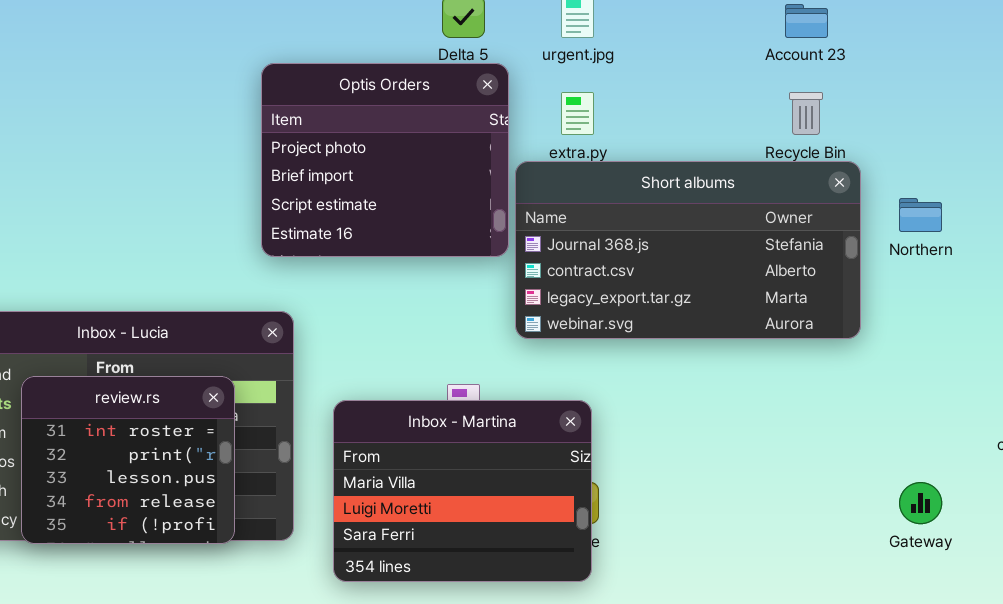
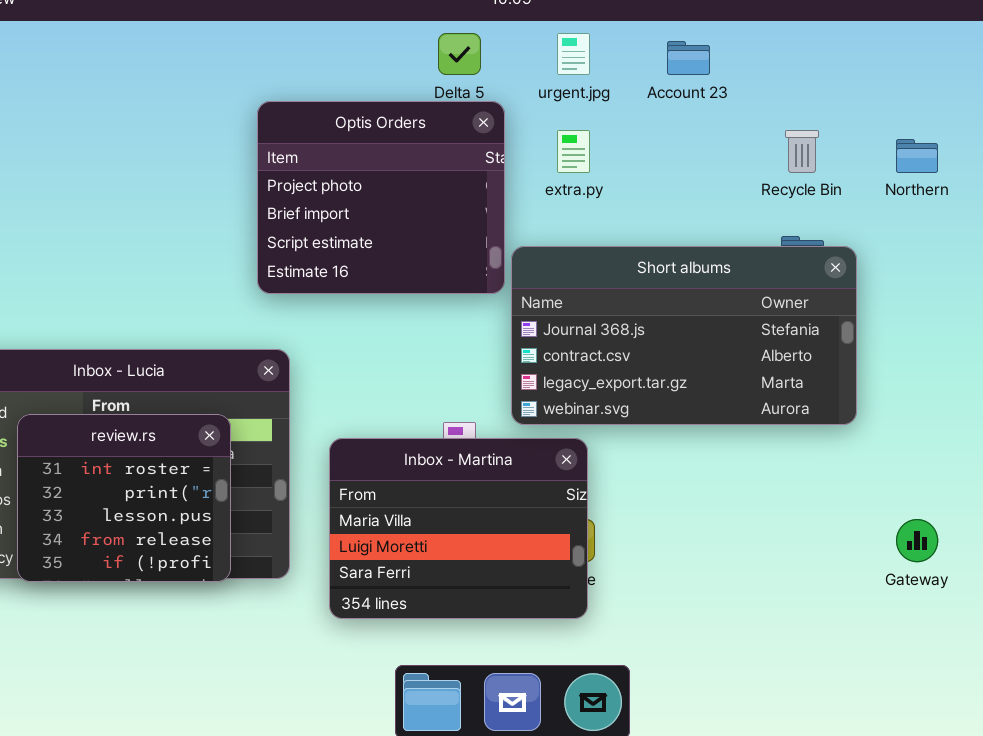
Account 23: [785,4,828,38] -> [667,41,710,75], moved
Short albums: [515,161,861,339] -> [511,246,857,425], moved
Northern: [899,198,942,232] -> [896,139,938,173], moved

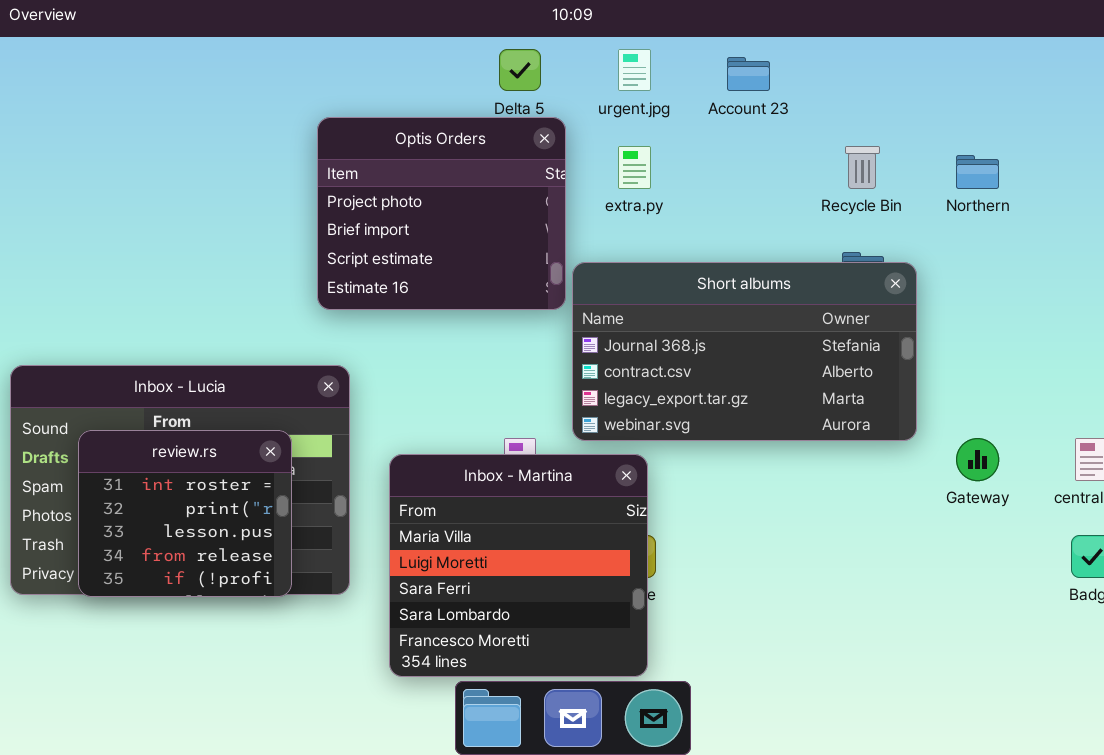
Inbox - Martina: [329,438,588,619] -> [389,454,648,677], resized
Gateway: [896,519,938,562] -> [956,438,999,481], moved

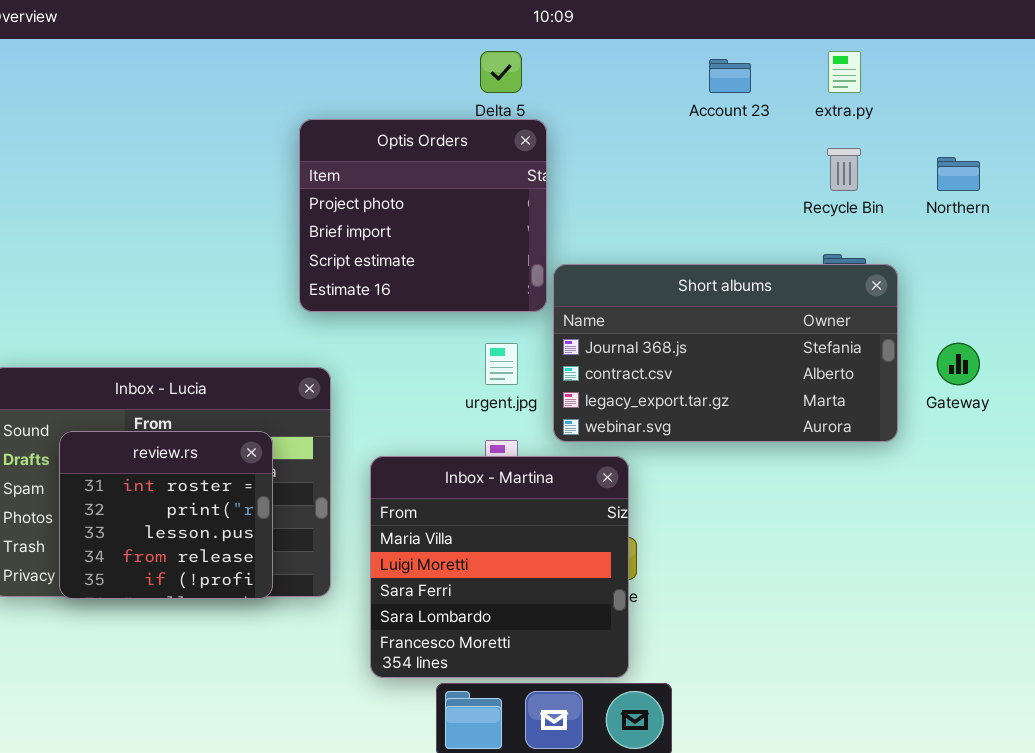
urgent.jpg: [618,49,651,91] -> [485,343,518,385], moved
extra.py: [618,146,651,189] -> [828,51,861,93], moved
Gateway: [956,438,999,481] -> [937,343,980,385], moved

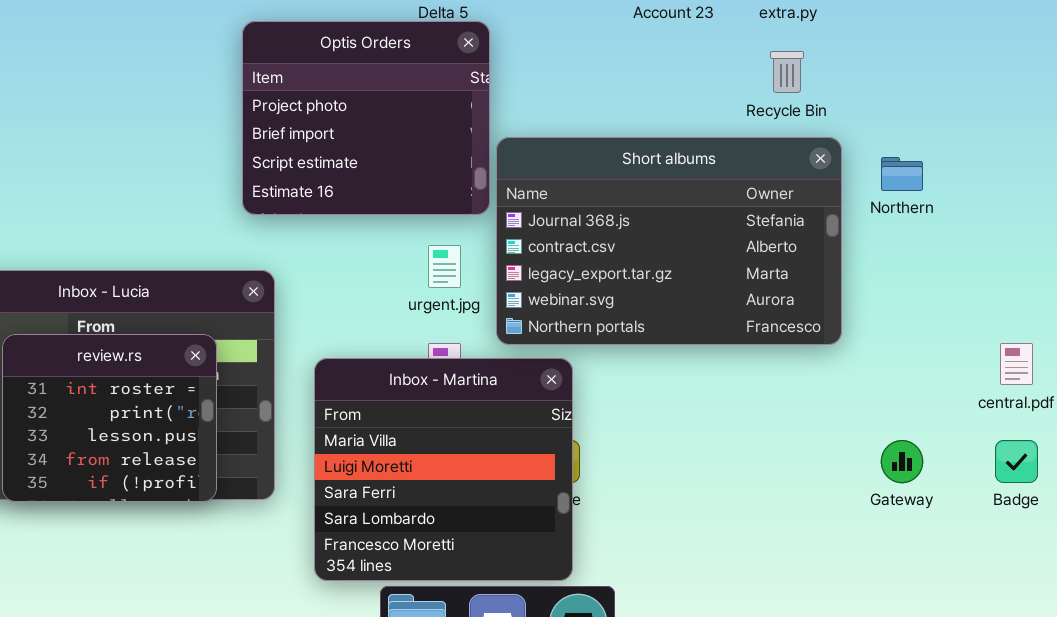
Northern: [937,157,980,191] -> [881,157,923,191], moved
Short albums: [553,264,898,442] -> [496,137,842,345], resized
Gateway: [937,343,980,385] -> [881,440,923,483], moved

